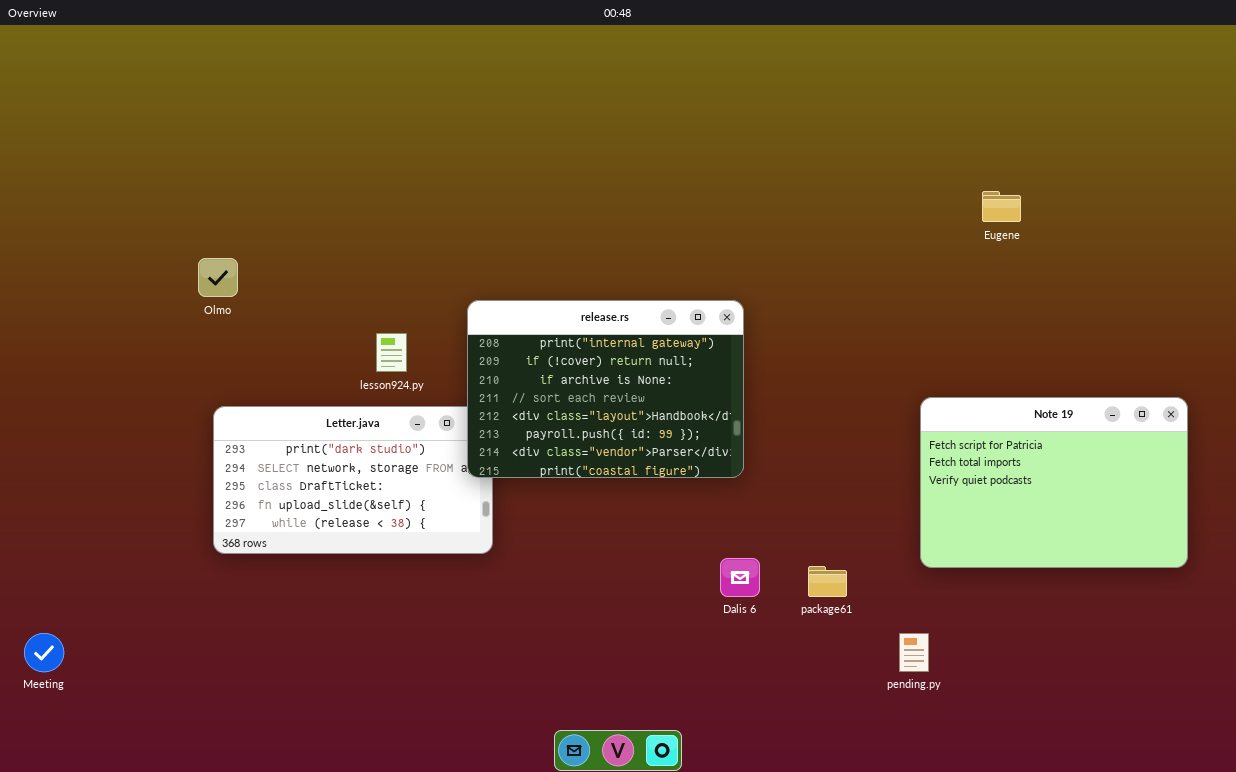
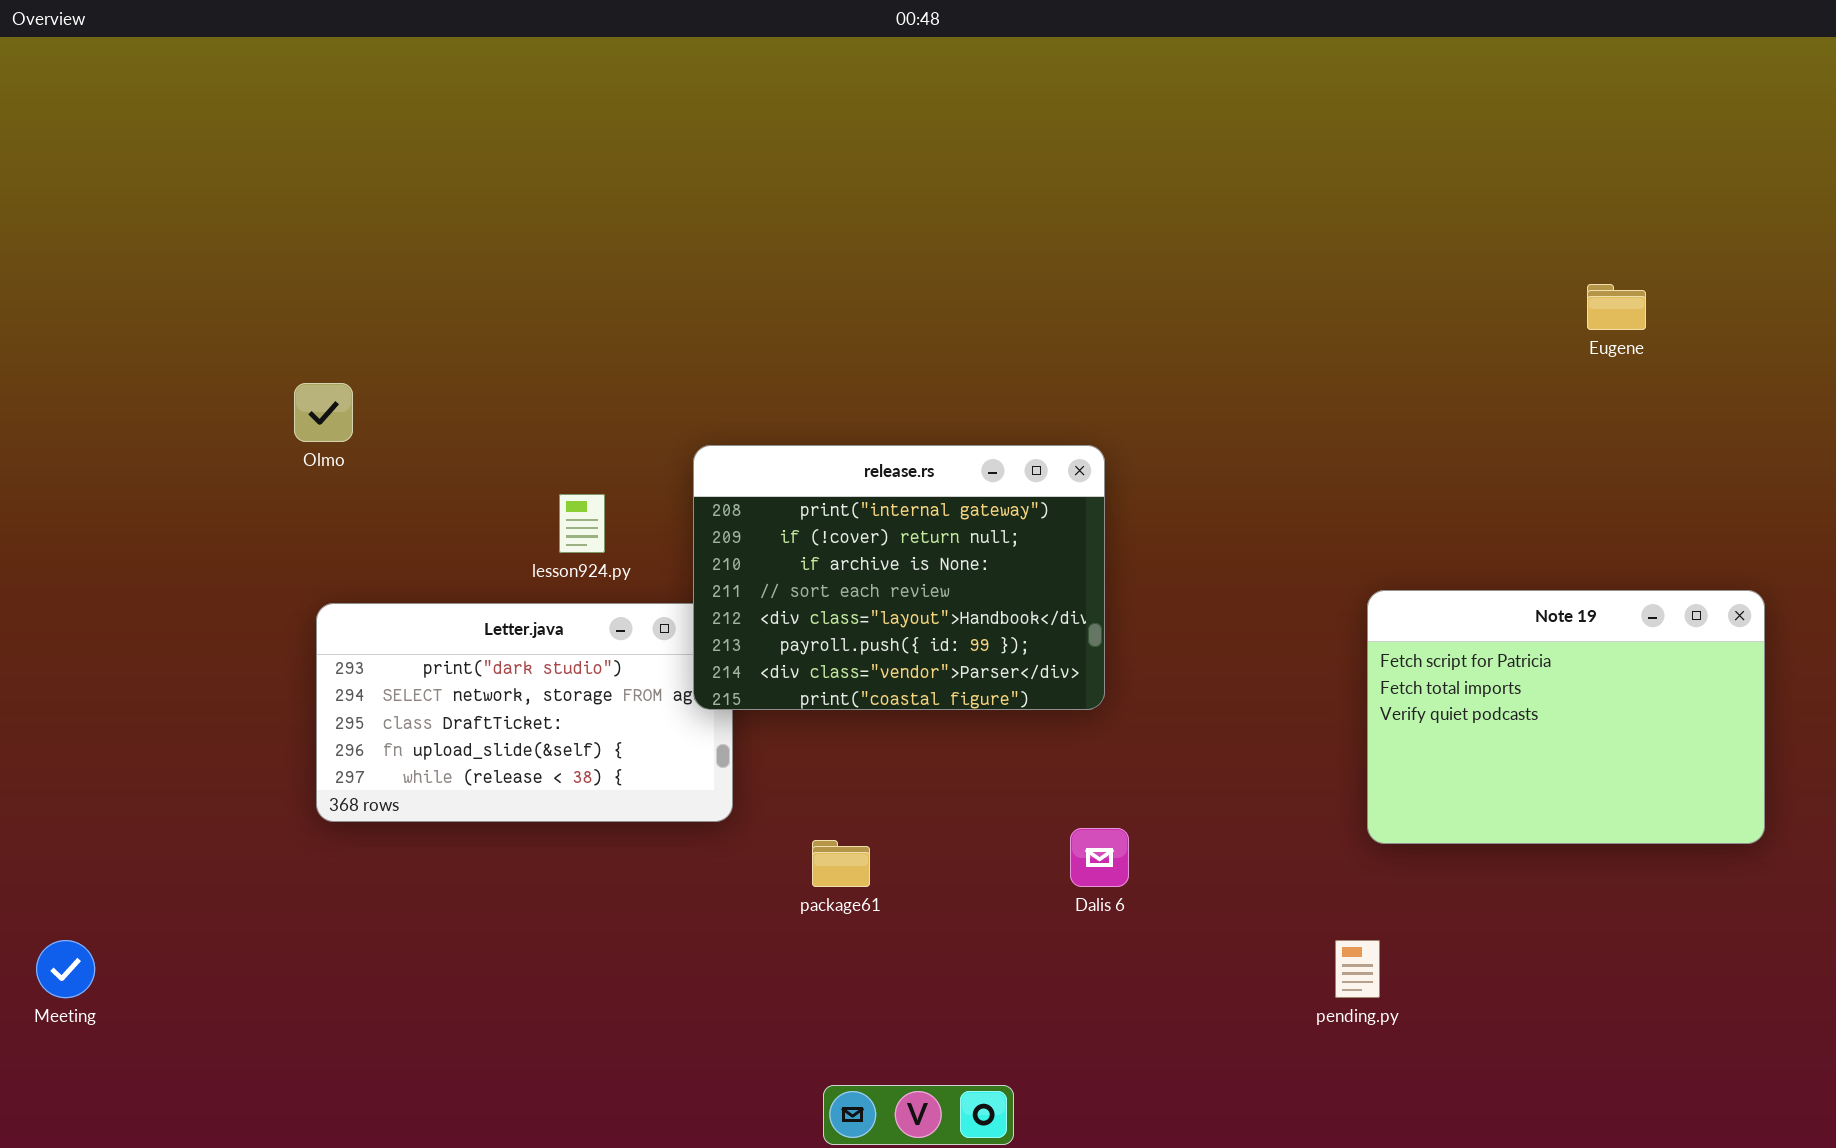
Eugene: [982,191,1021,222] -> [1587,284,1646,330], moved
package61: [808,566,847,597] -> [812,840,870,887], moved

